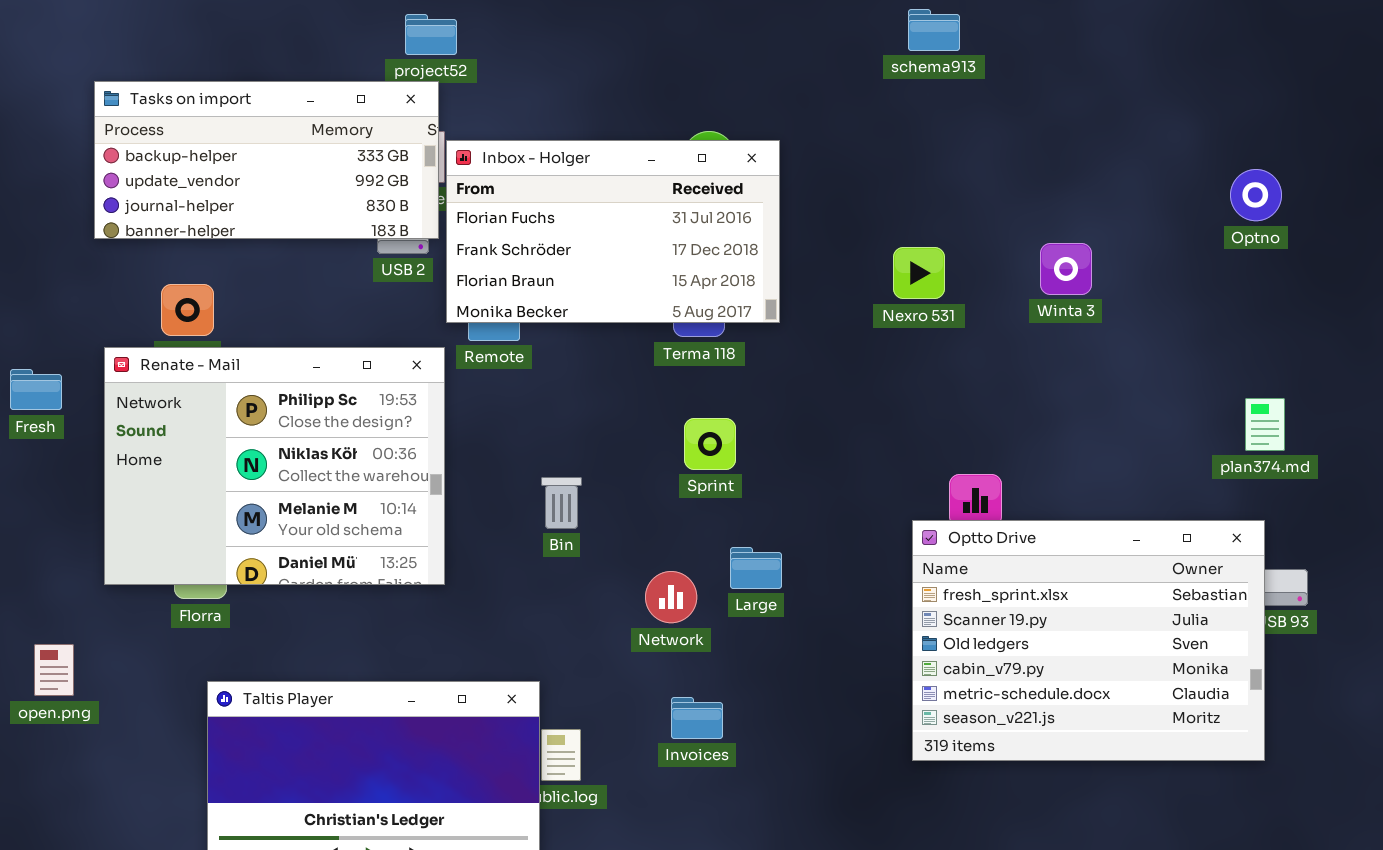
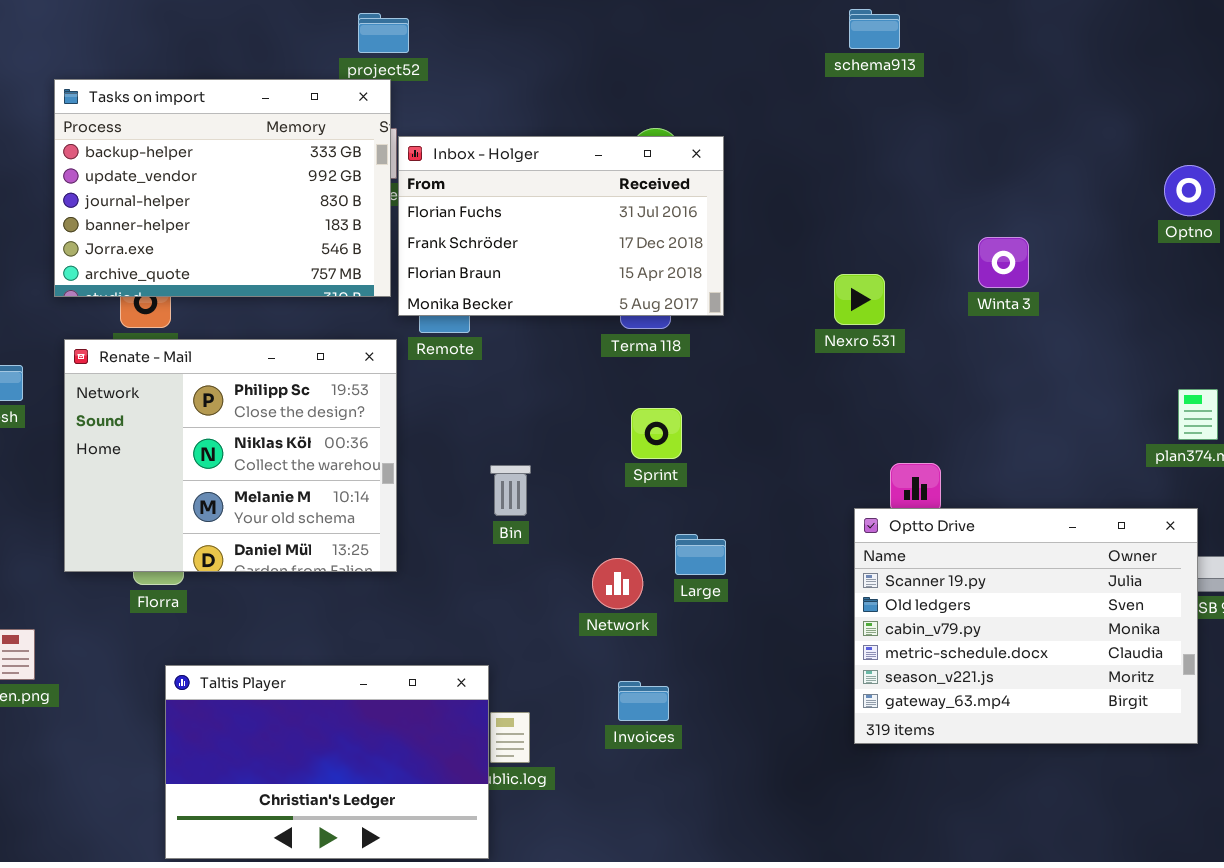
Tasks on import: [94,81,439,239] -> [54,79,391,297], resized
Nexro 531: [893,247,945,299] -> [834,274,885,325], moved
Optto Drive: [912,520,1265,761] -> [854,508,1198,744], scrolled down 1 row

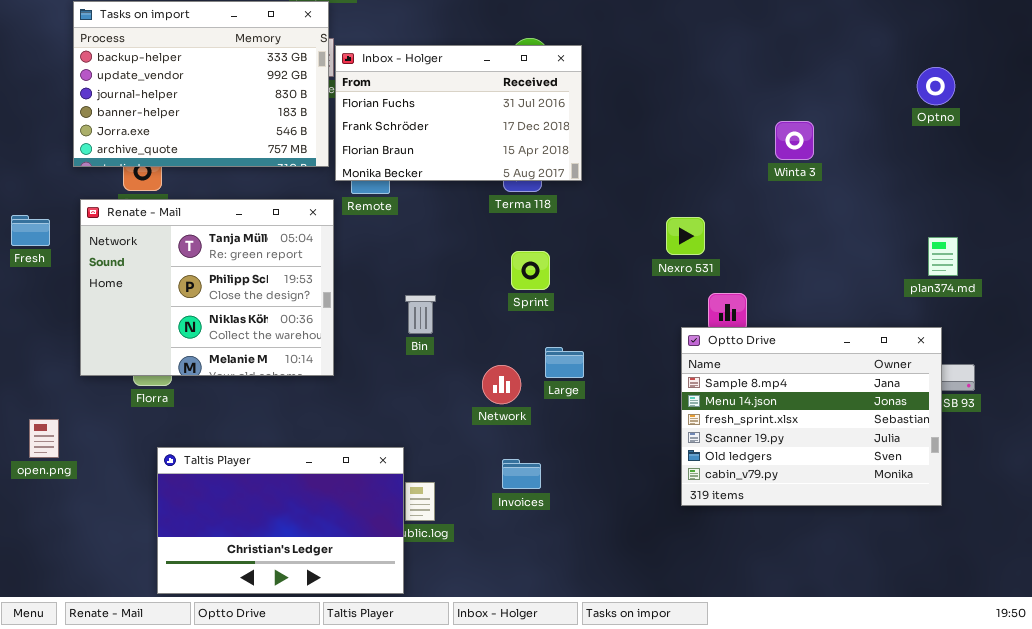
Nexro 531: [834,274,885,325] -> [666,217,705,255], moved
Renate - Mail: [64,339,397,572] -> [80,199,334,376], scrolled up 1 row
Optto Drive: [854,508,1198,744] -> [681,327,942,506], scrolled up 3 rows

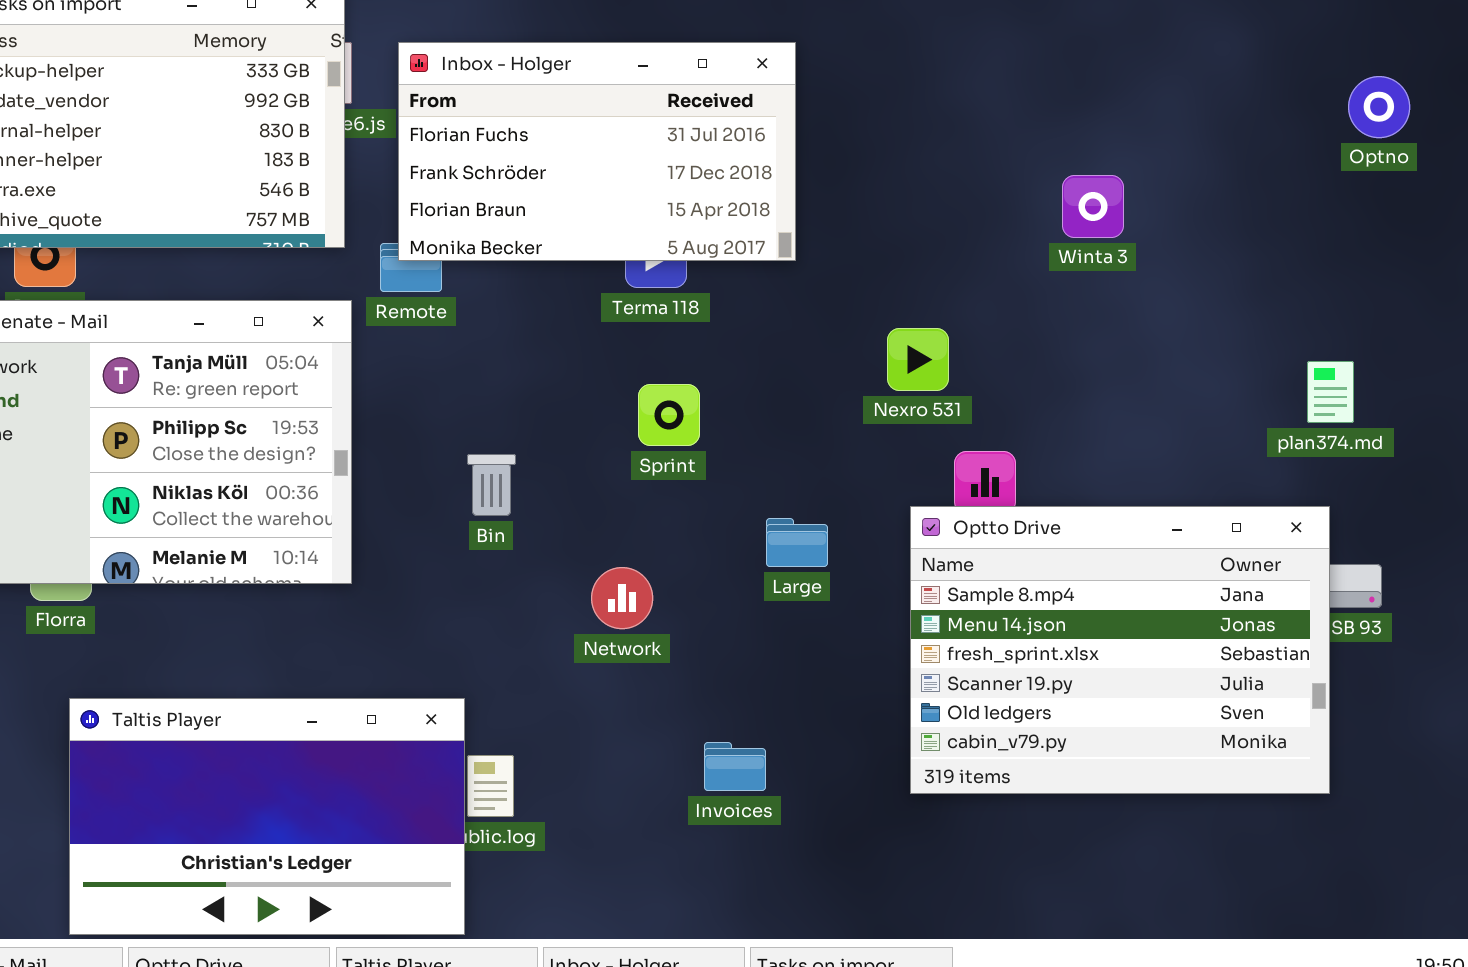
Inbox - Holger: [335,45,582,181] -> [398,42,796,261], moved
Optno: [917,67,955,105] -> [1348,76,1410,138], moved
Large: [545,347,584,378] -> [766,518,828,567], moved
Invoices: [502,459,541,489] -> [704,742,766,791], moved

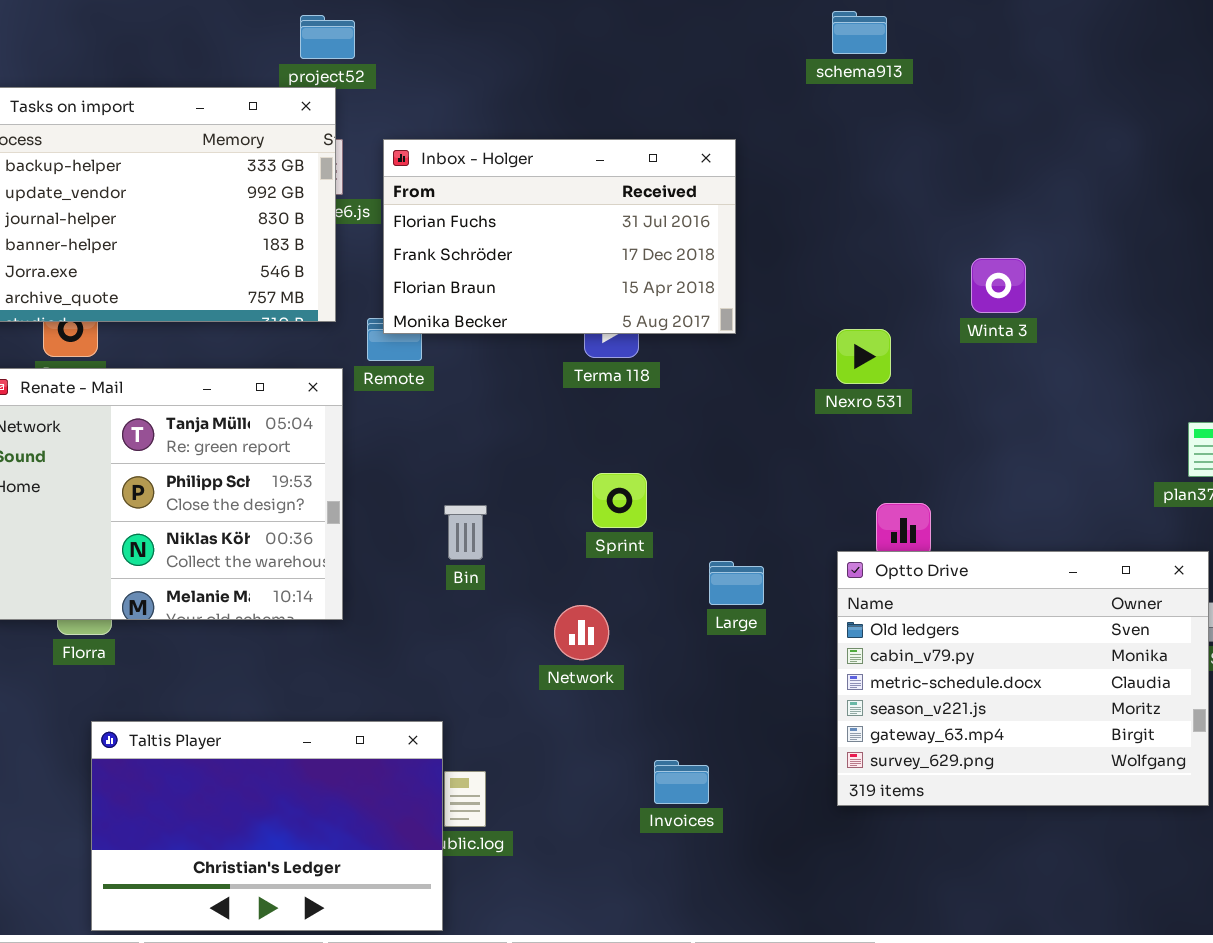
Nexro 531: [887,328,949,391] -> [836,329,891,384], moved
Sprint: [638,384,700,446] -> [592,473,647,528], moved
Optto Drive: [910,506,1330,794] -> [837,551,1209,806], scrolled down 4 rows

